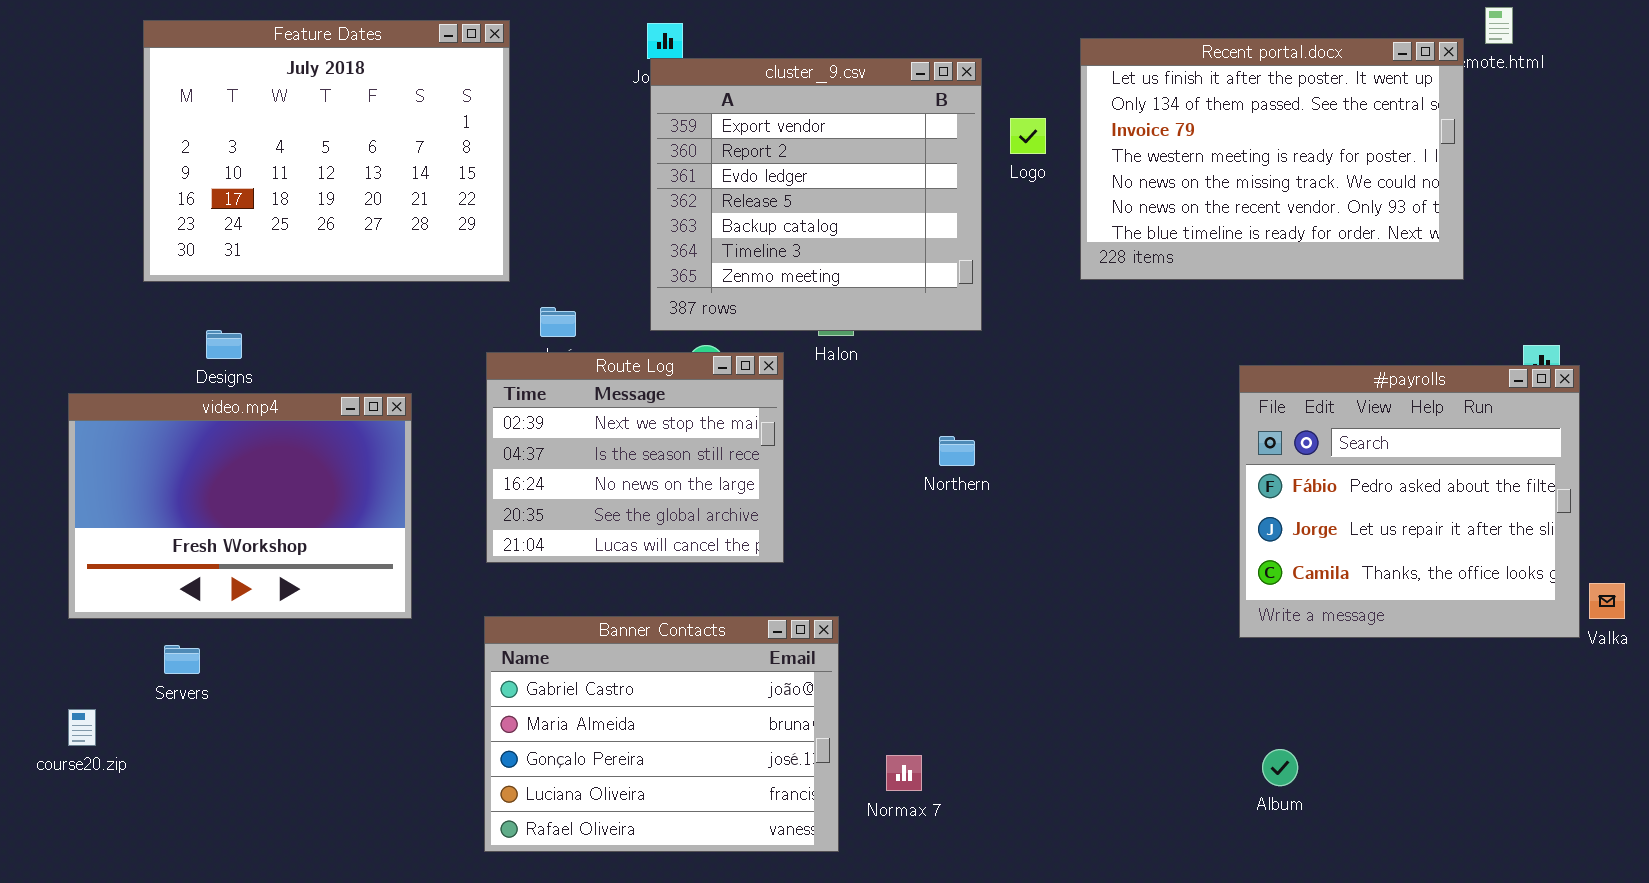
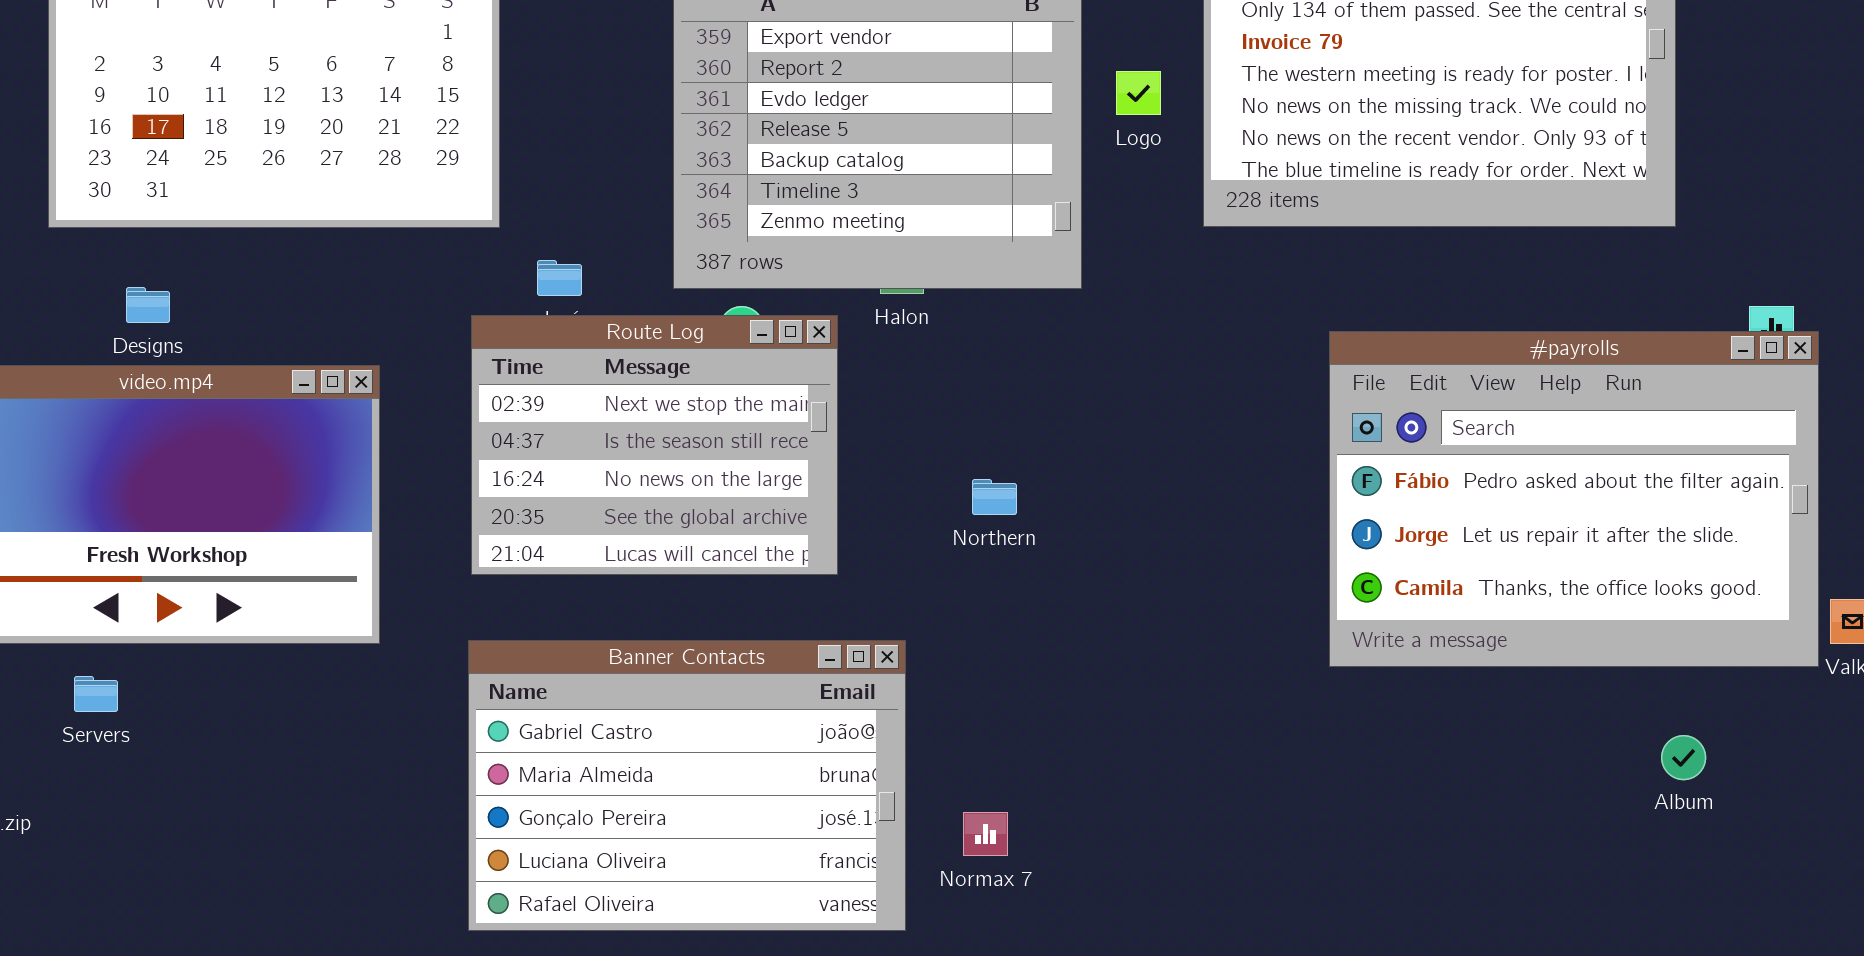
Logo: [1010,118,1046,154] -> [1116,71,1161,115], moved
#payrolls: [1239,365,1580,638] -> [1329,331,1819,667], resized
Northern: [939,436,975,466] -> [972,479,1017,515], moved
Album: [1262,749,1298,786] -> [1661,735,1706,780], moved

